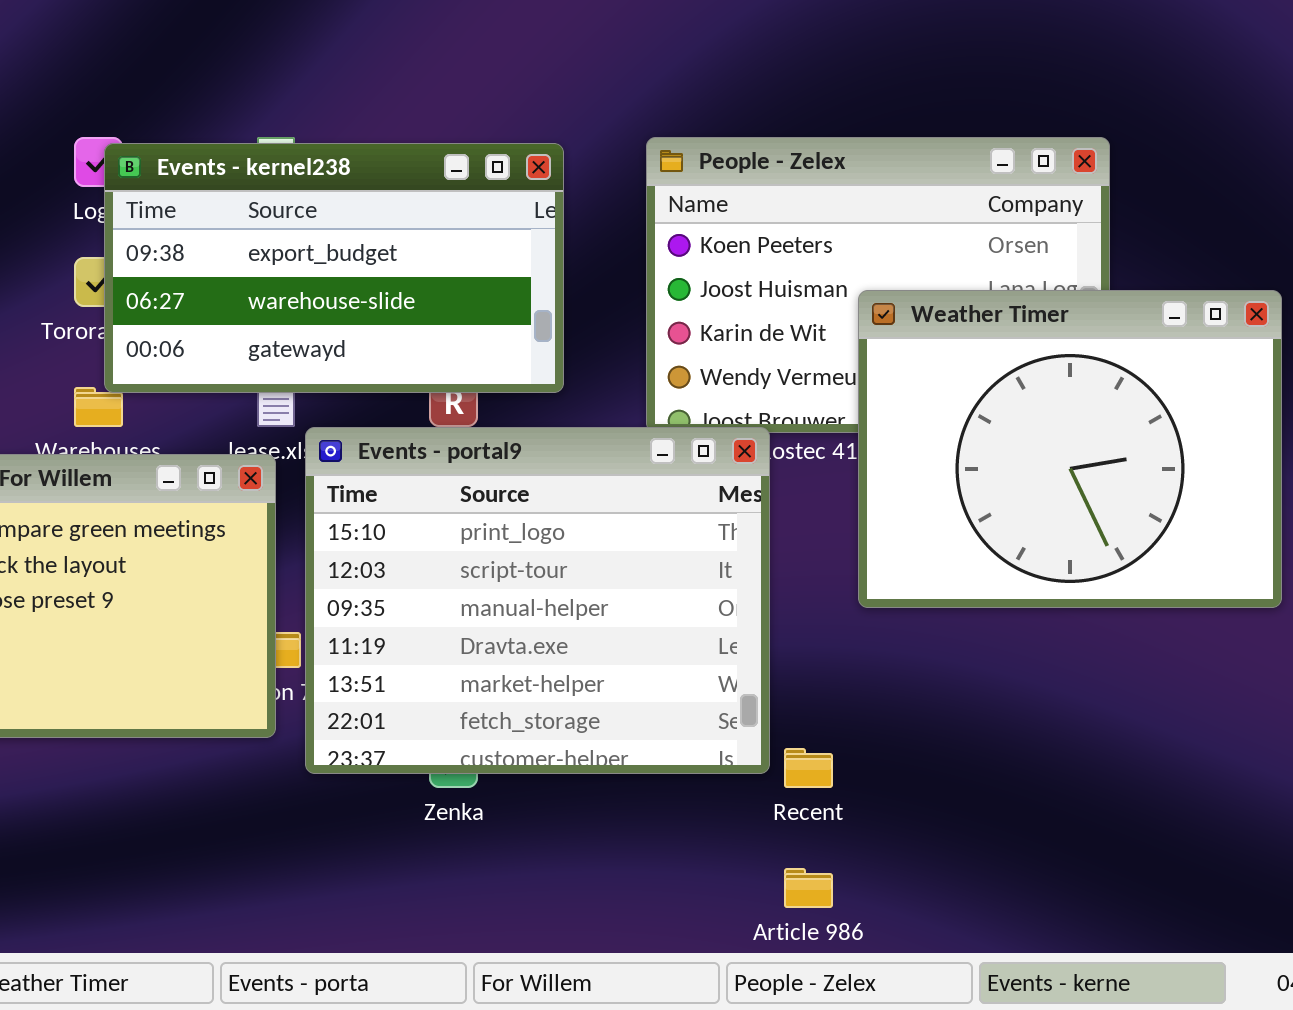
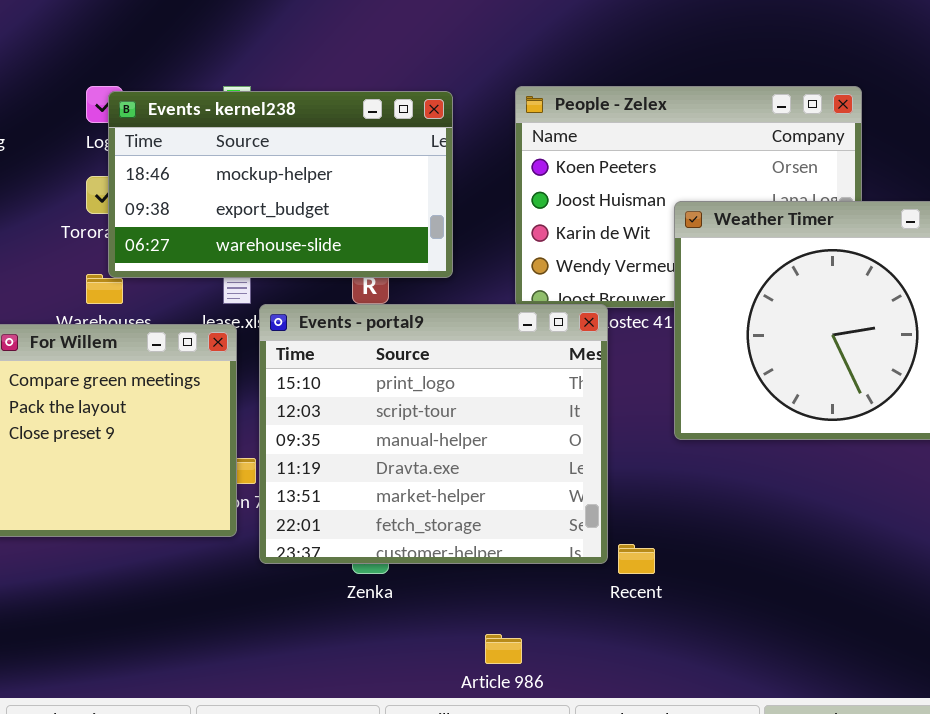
Events - kernel238: [104,143,564,393] -> [108,91,453,278], scrolled up 1 row
Article 986: [784,868,833,908] -> [485,634,522,664], moved

